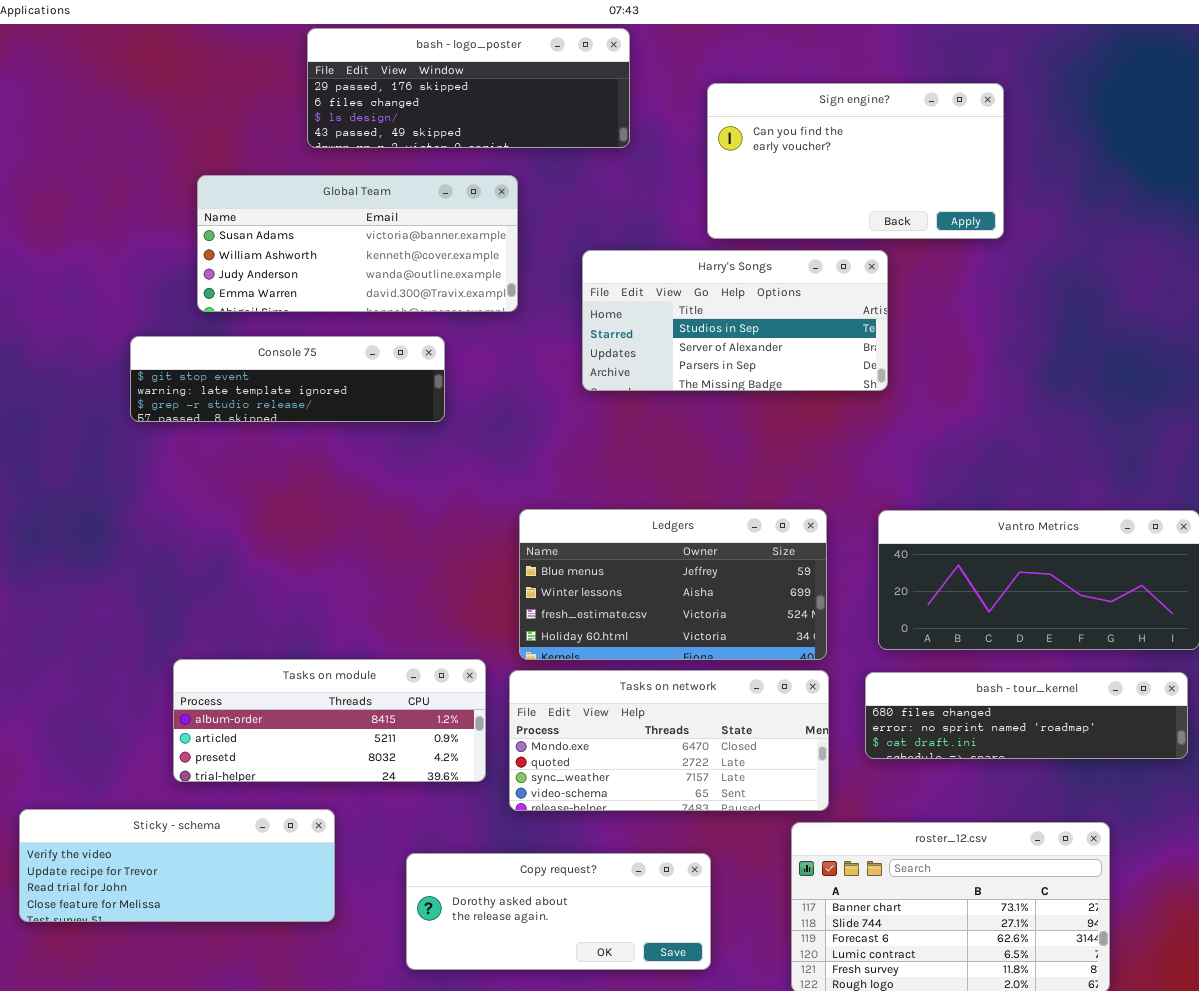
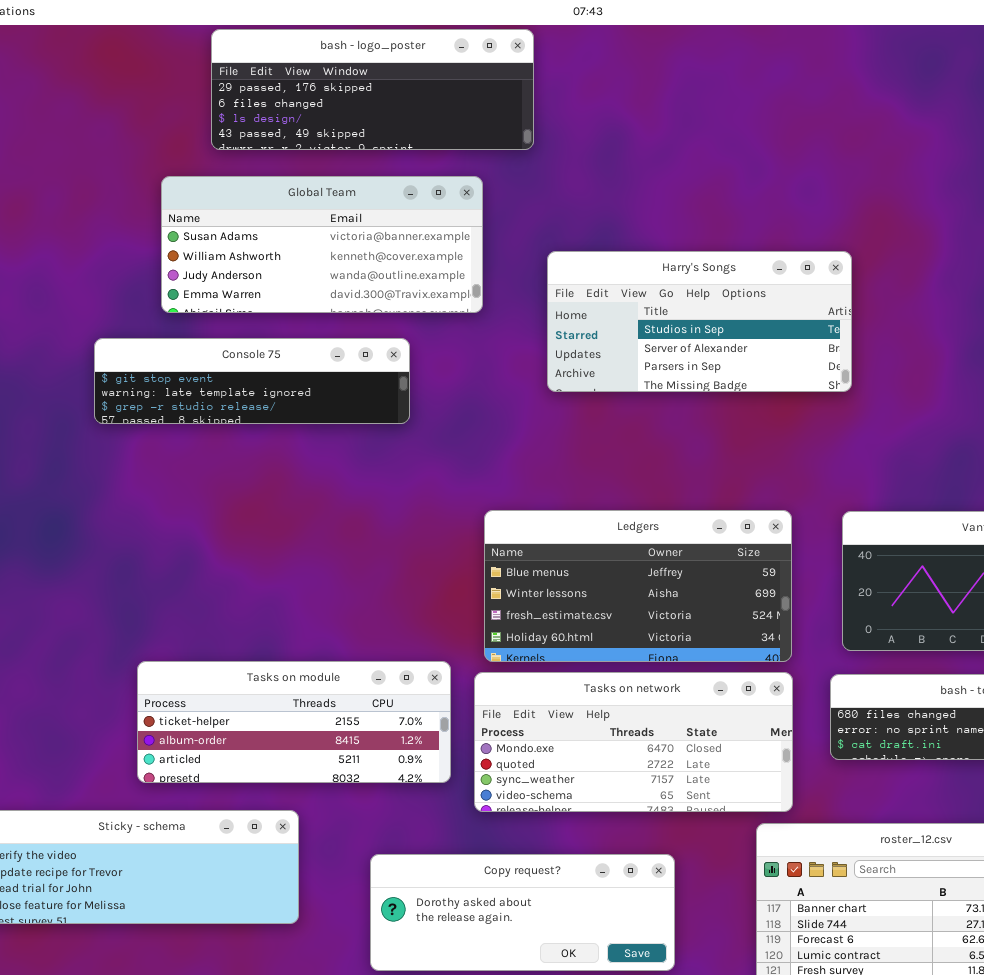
bash - logo_poster: [307,28,630,148] -> [211,29,534,150], moved
Sign engine?: [707,83,1004,239] -> none, closed
Tasks on module: [173,659,486,782] -> [137,661,451,783], scrolled up 1 row

